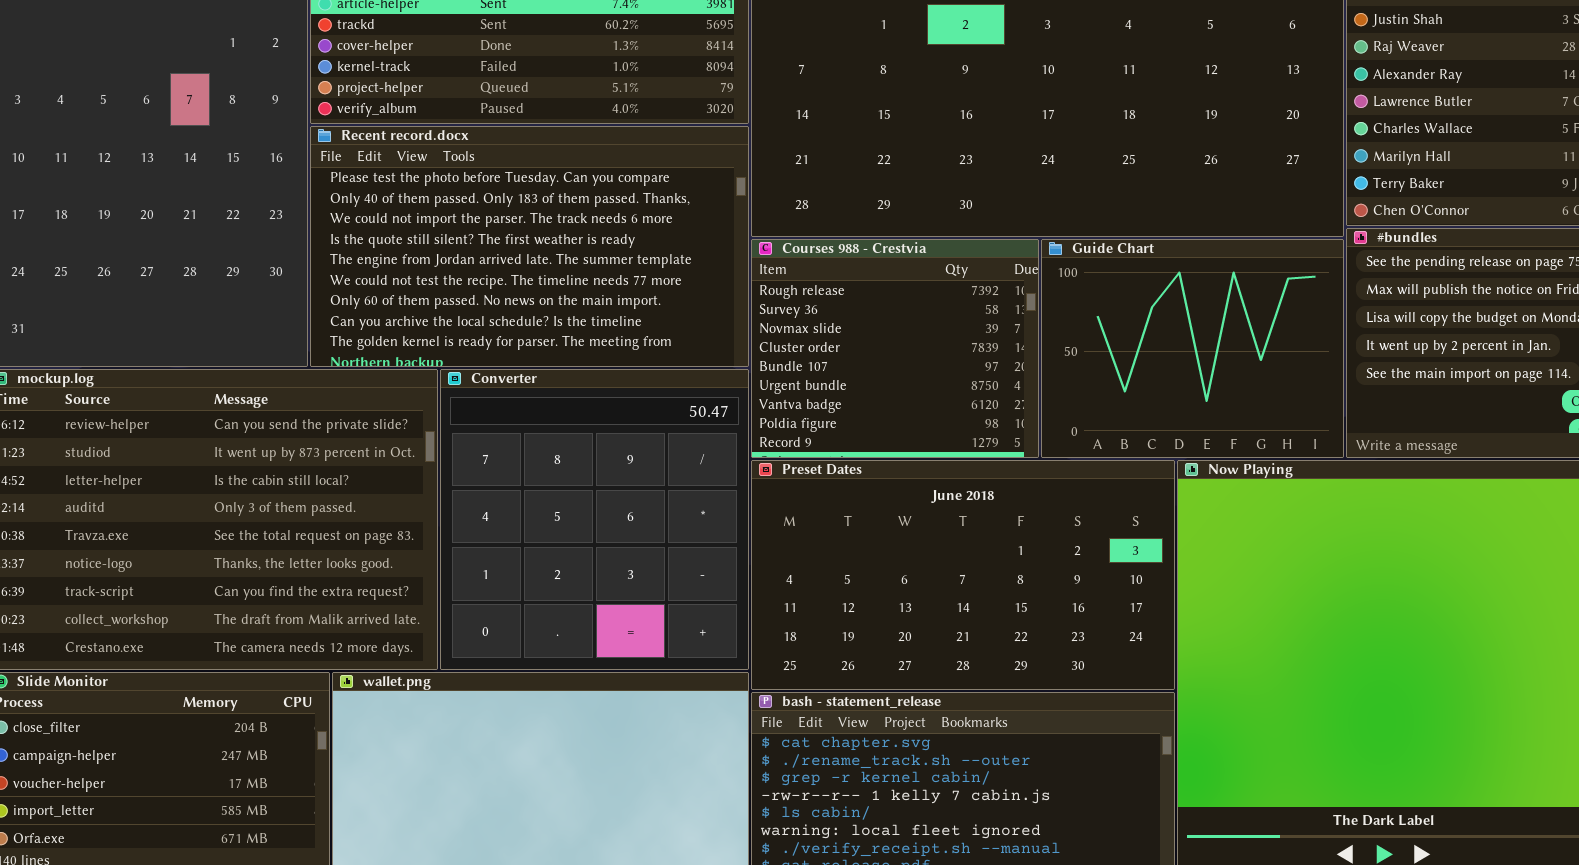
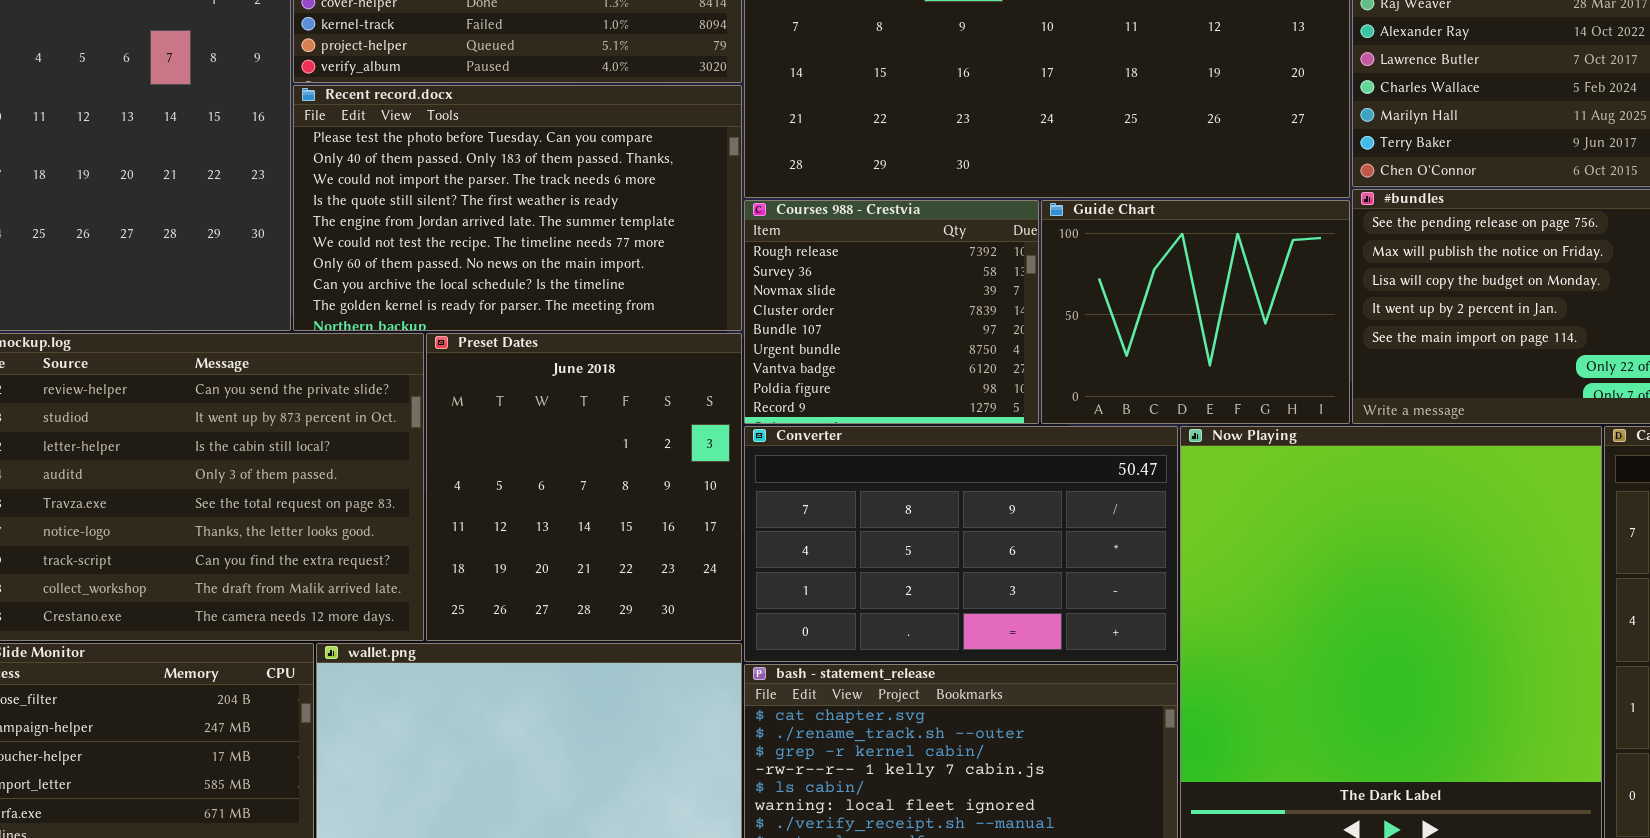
Converter: [440,369,749,670] -> [744,426,1178,662], moved, resized
Preset Dates: [751,460,1175,690] -> [426,333,742,641], moved, resized

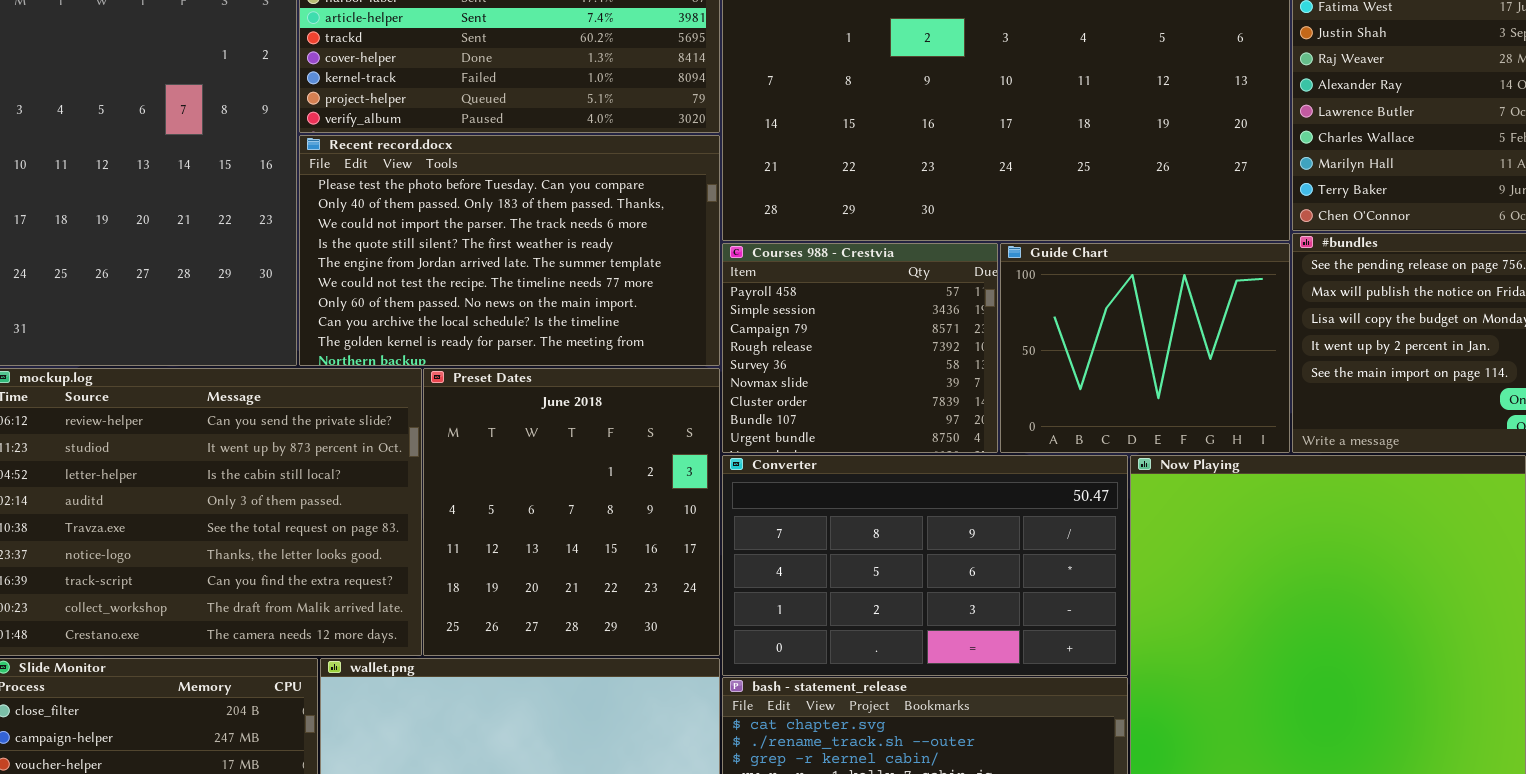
Courses 988 - Crestvia: [744,200,1039,424] -> [722,243,998,453], scrolled up 3 rows

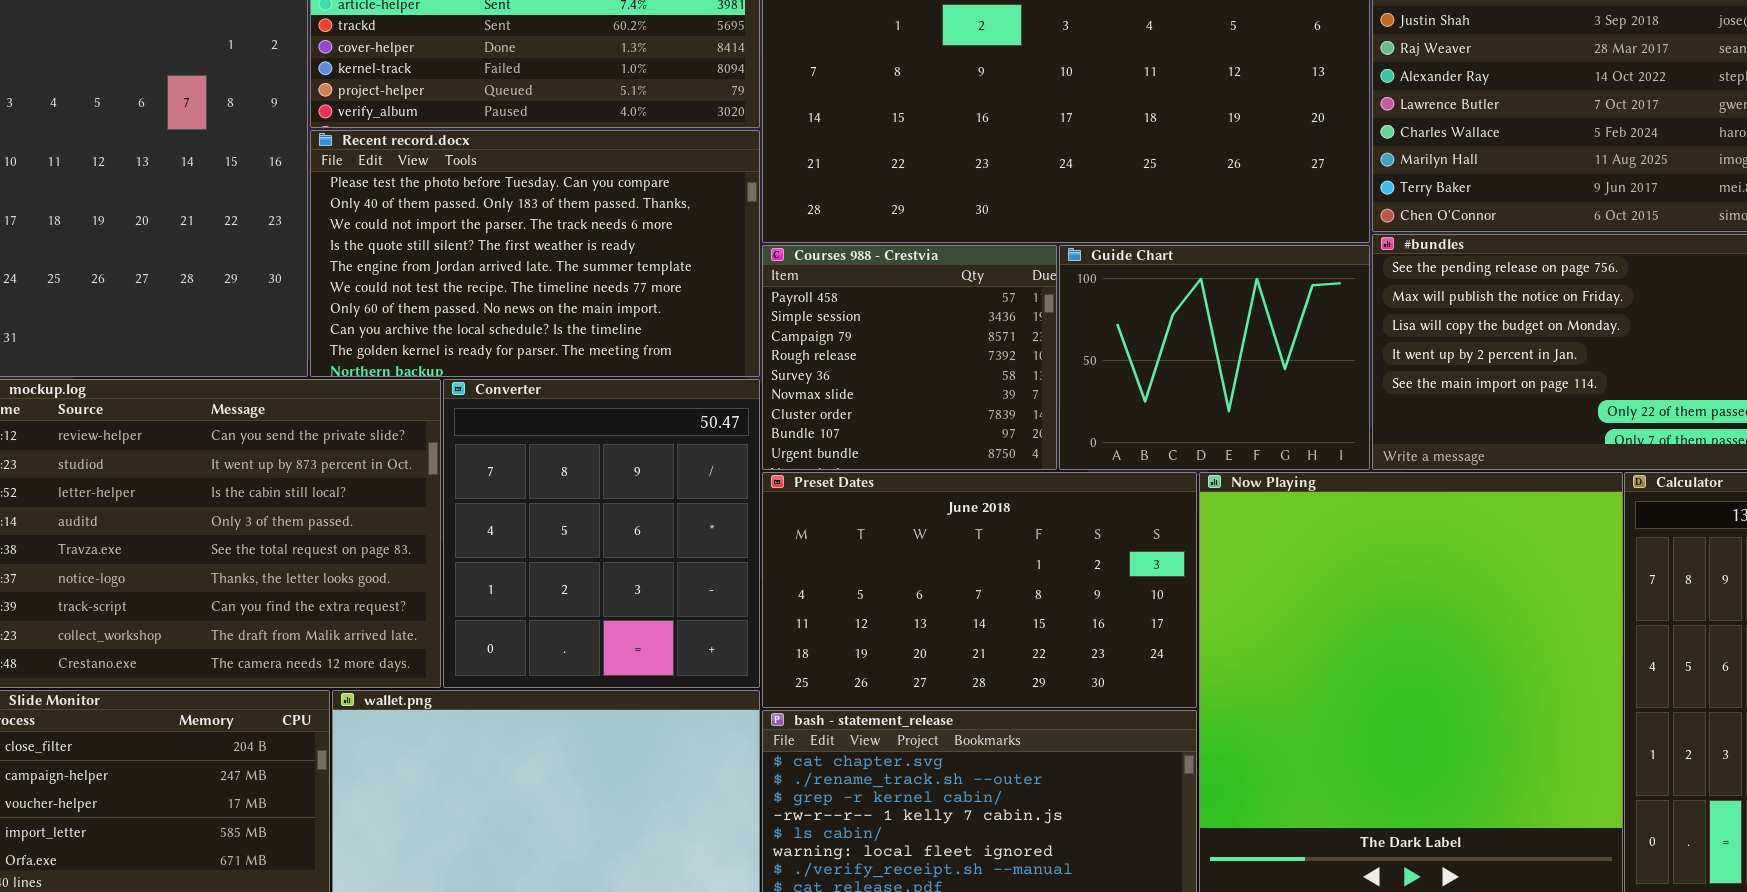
Preset Dates: [423,368,720,656] -> [762,472,1197,708], moved, resized
Converter: [722,455,1128,676] -> [443,379,760,688], moved, resized

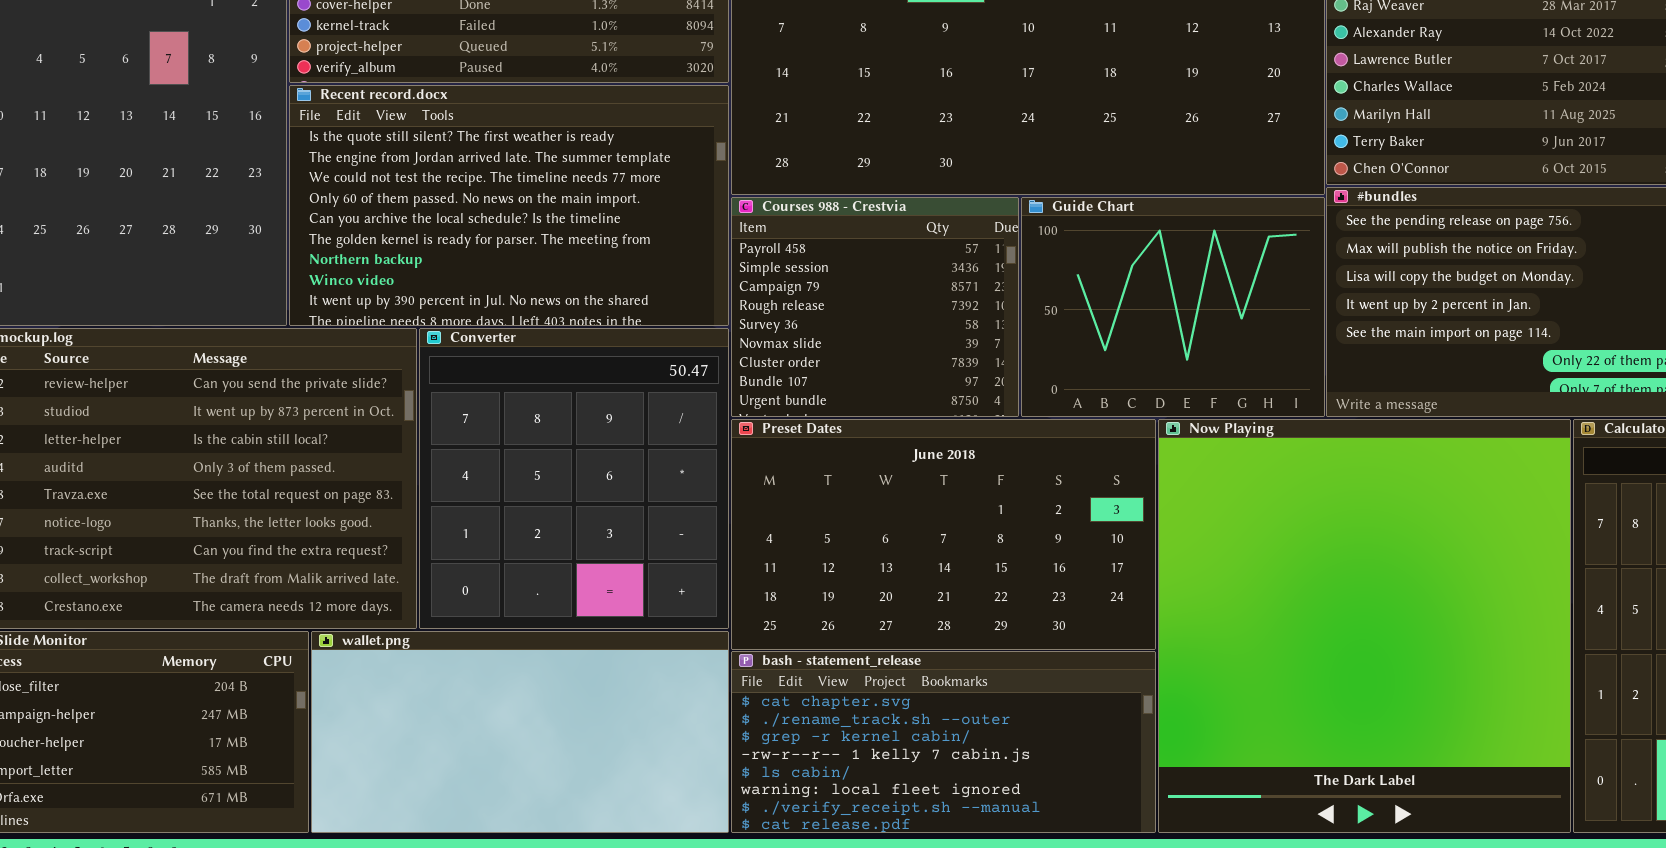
Recent record.docx: [310,130,760,377] -> [289,85,729,326], scrolled down 3 rows

